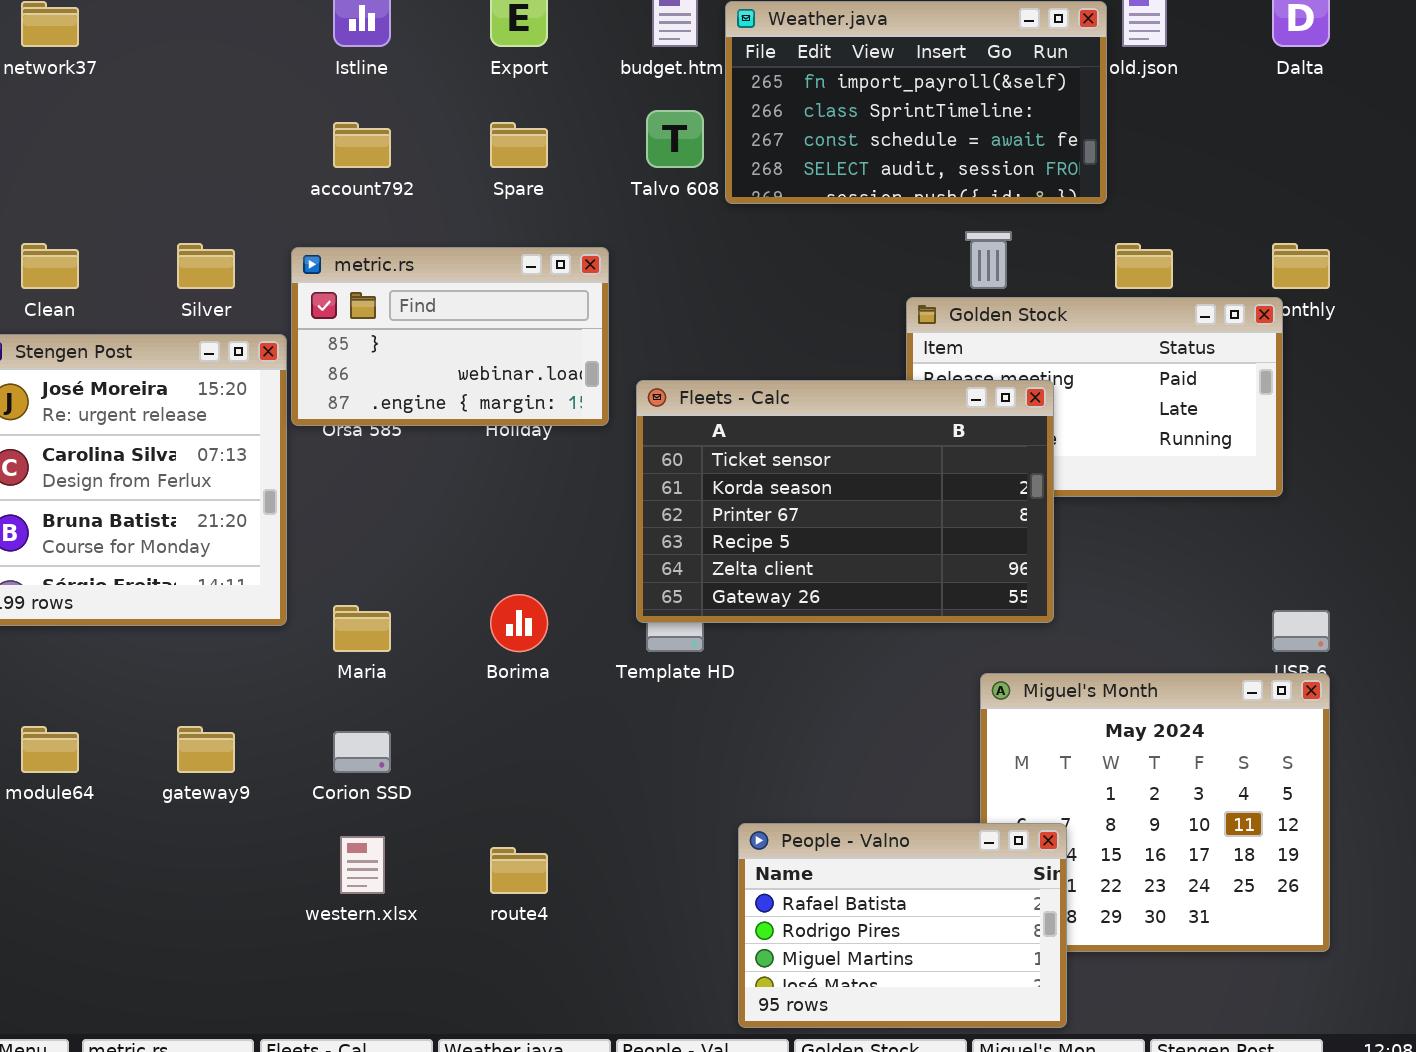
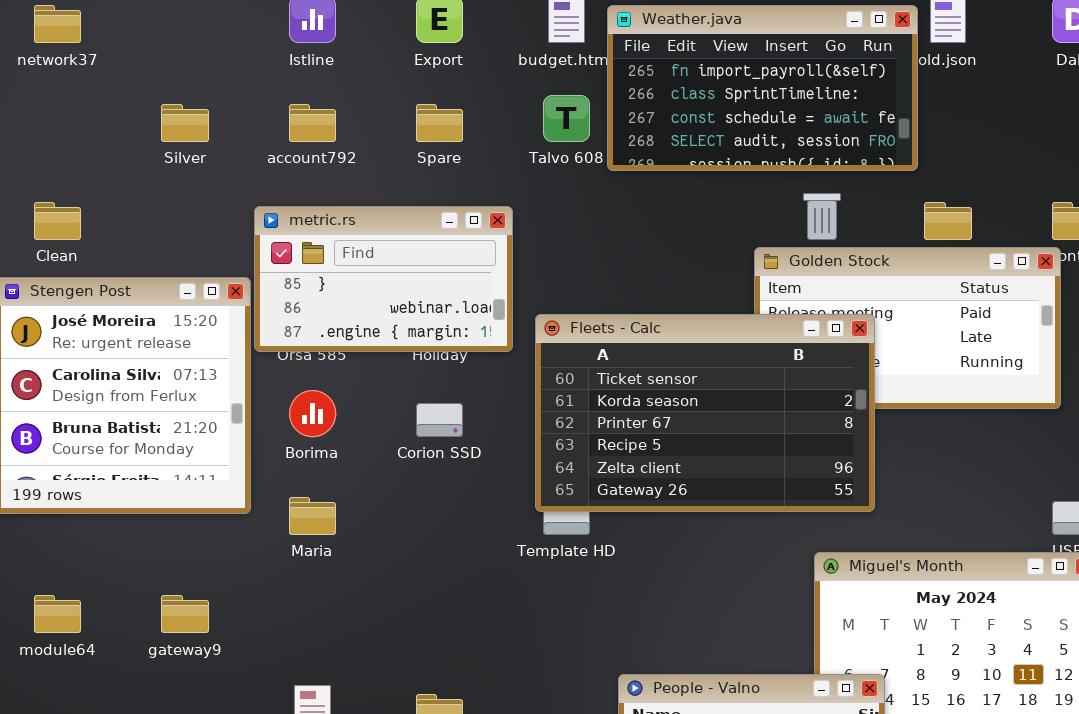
Silver: [177,243,235,289] -> [161,104,209,142], moved
Borima: [490,594,548,652] -> [289,390,336,437], moved
Corion SSD: [333,731,391,773] -> [416,403,463,437], moved

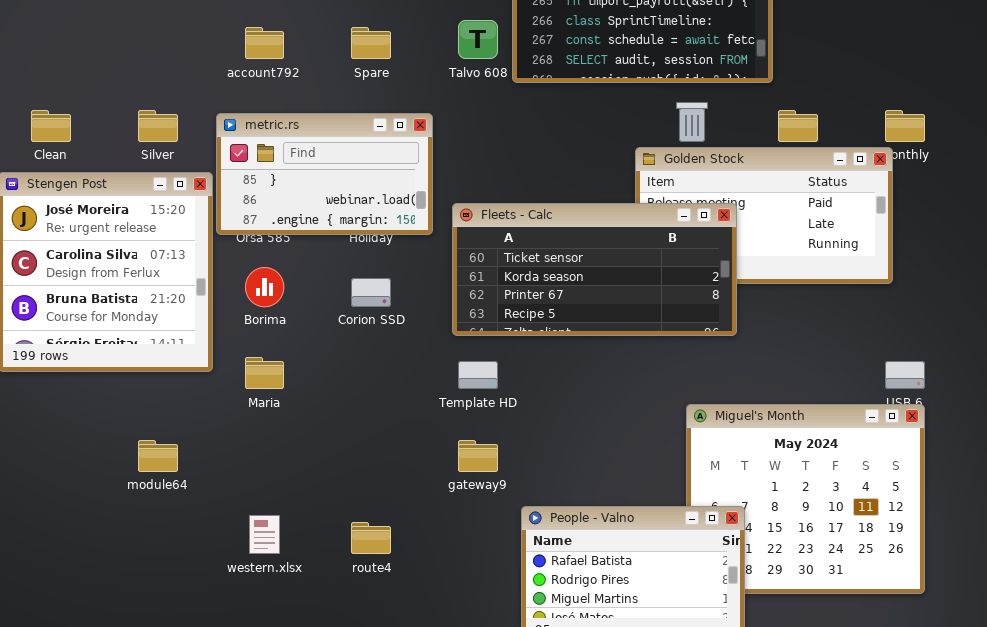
Silver: [161,104,209,142] -> [138,110,178,142], moved
Fleets - Calc: [535,314,875,512] -> [452,203,737,336], resized
module64: [34,595,81,633] -> [138,440,178,472], moved
gateway9: [161,595,209,633] -> [458,440,498,472], moved

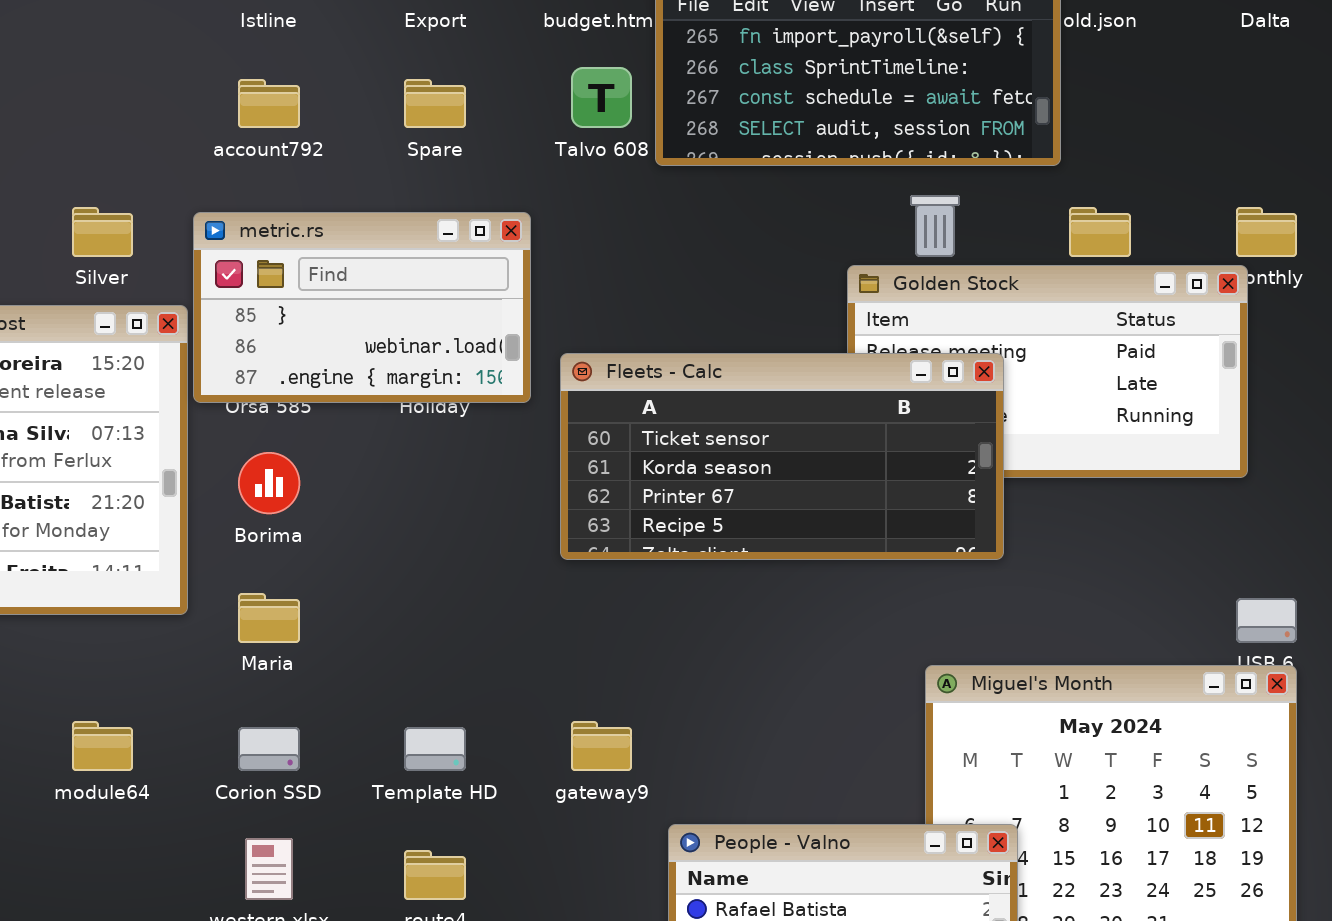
Corion SSD: [351,278,391,307] -> [238,727,300,771], moved
Template HD: [458,361,498,389] -> [404,727,466,771], moved

